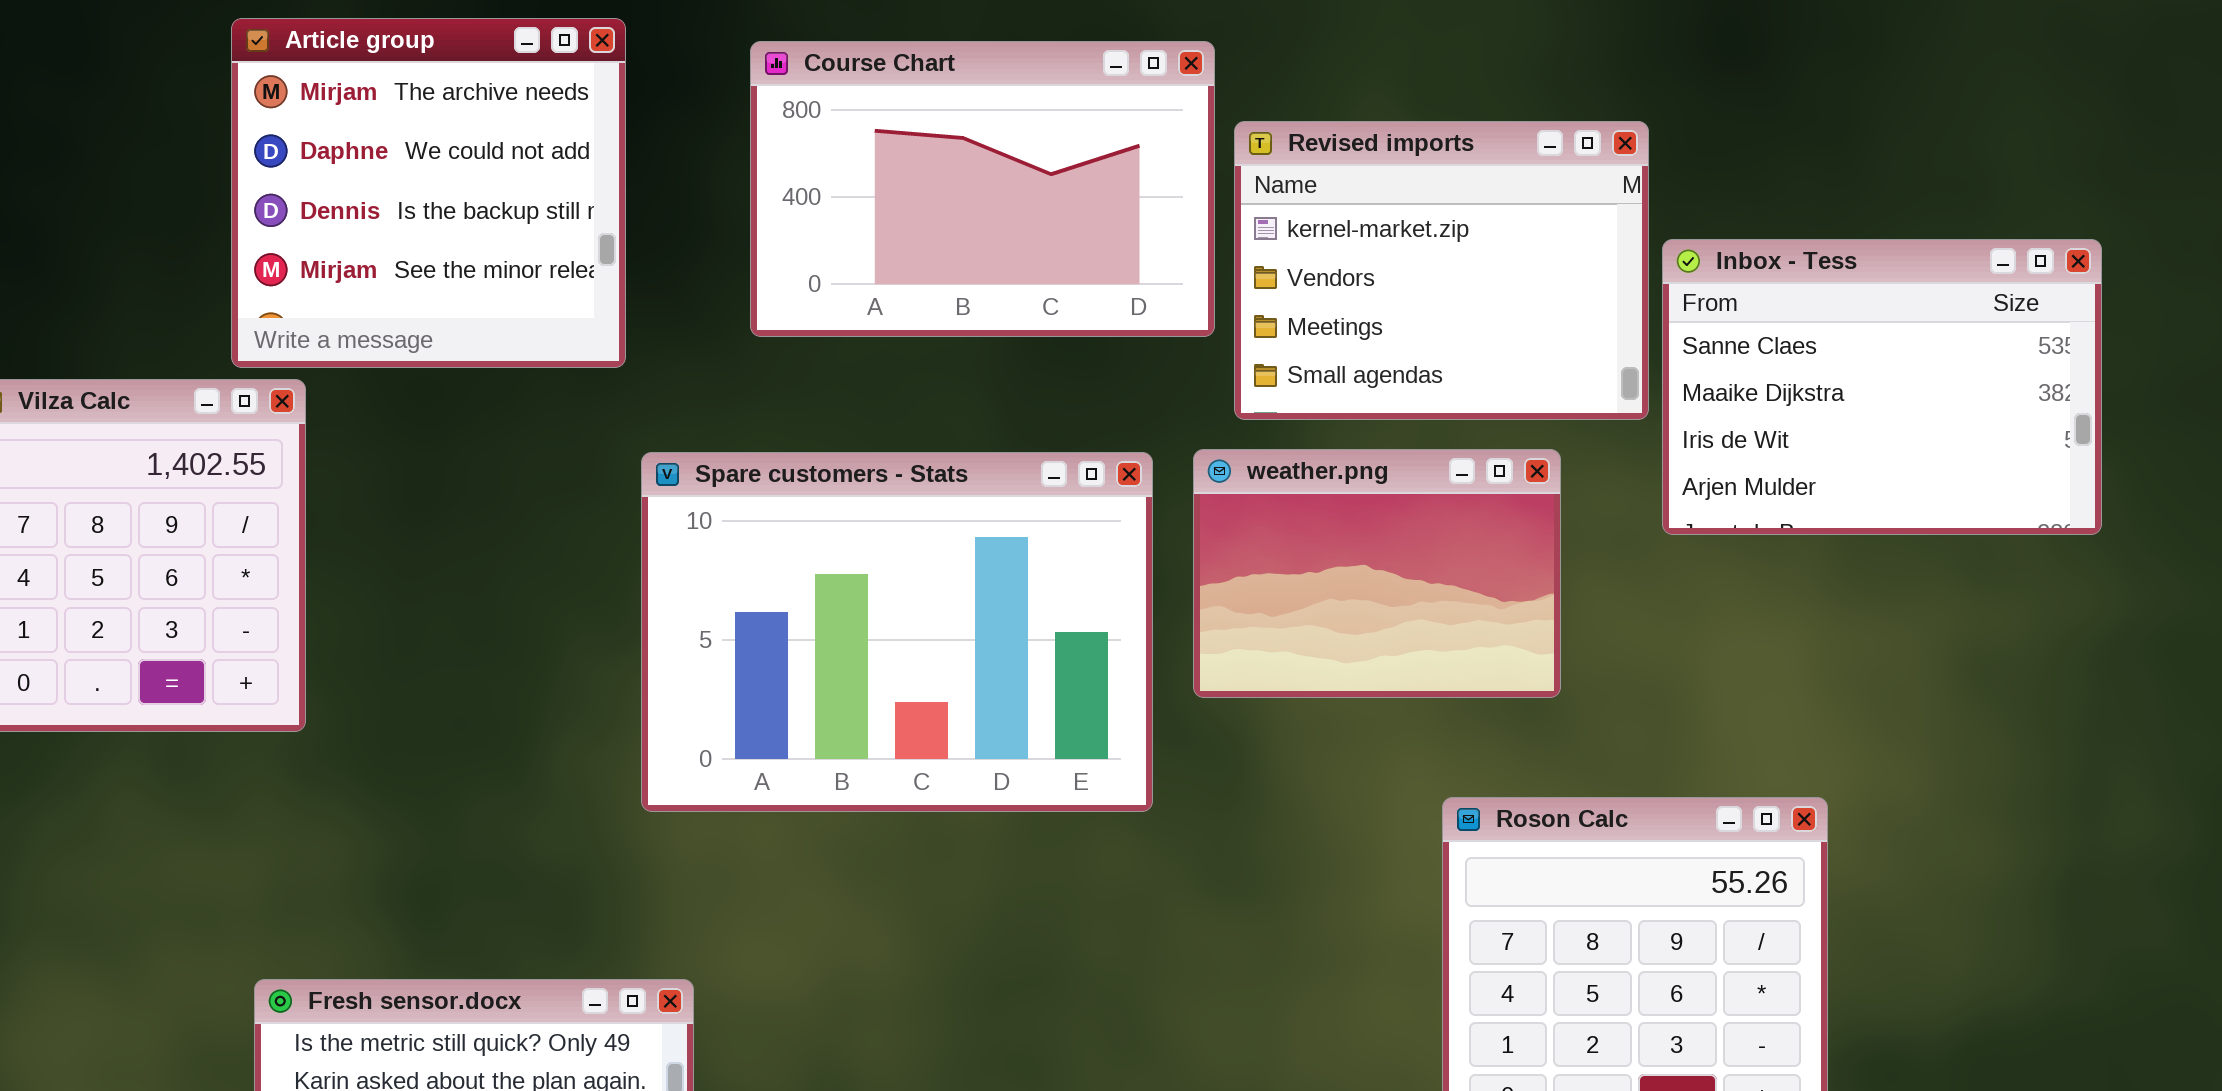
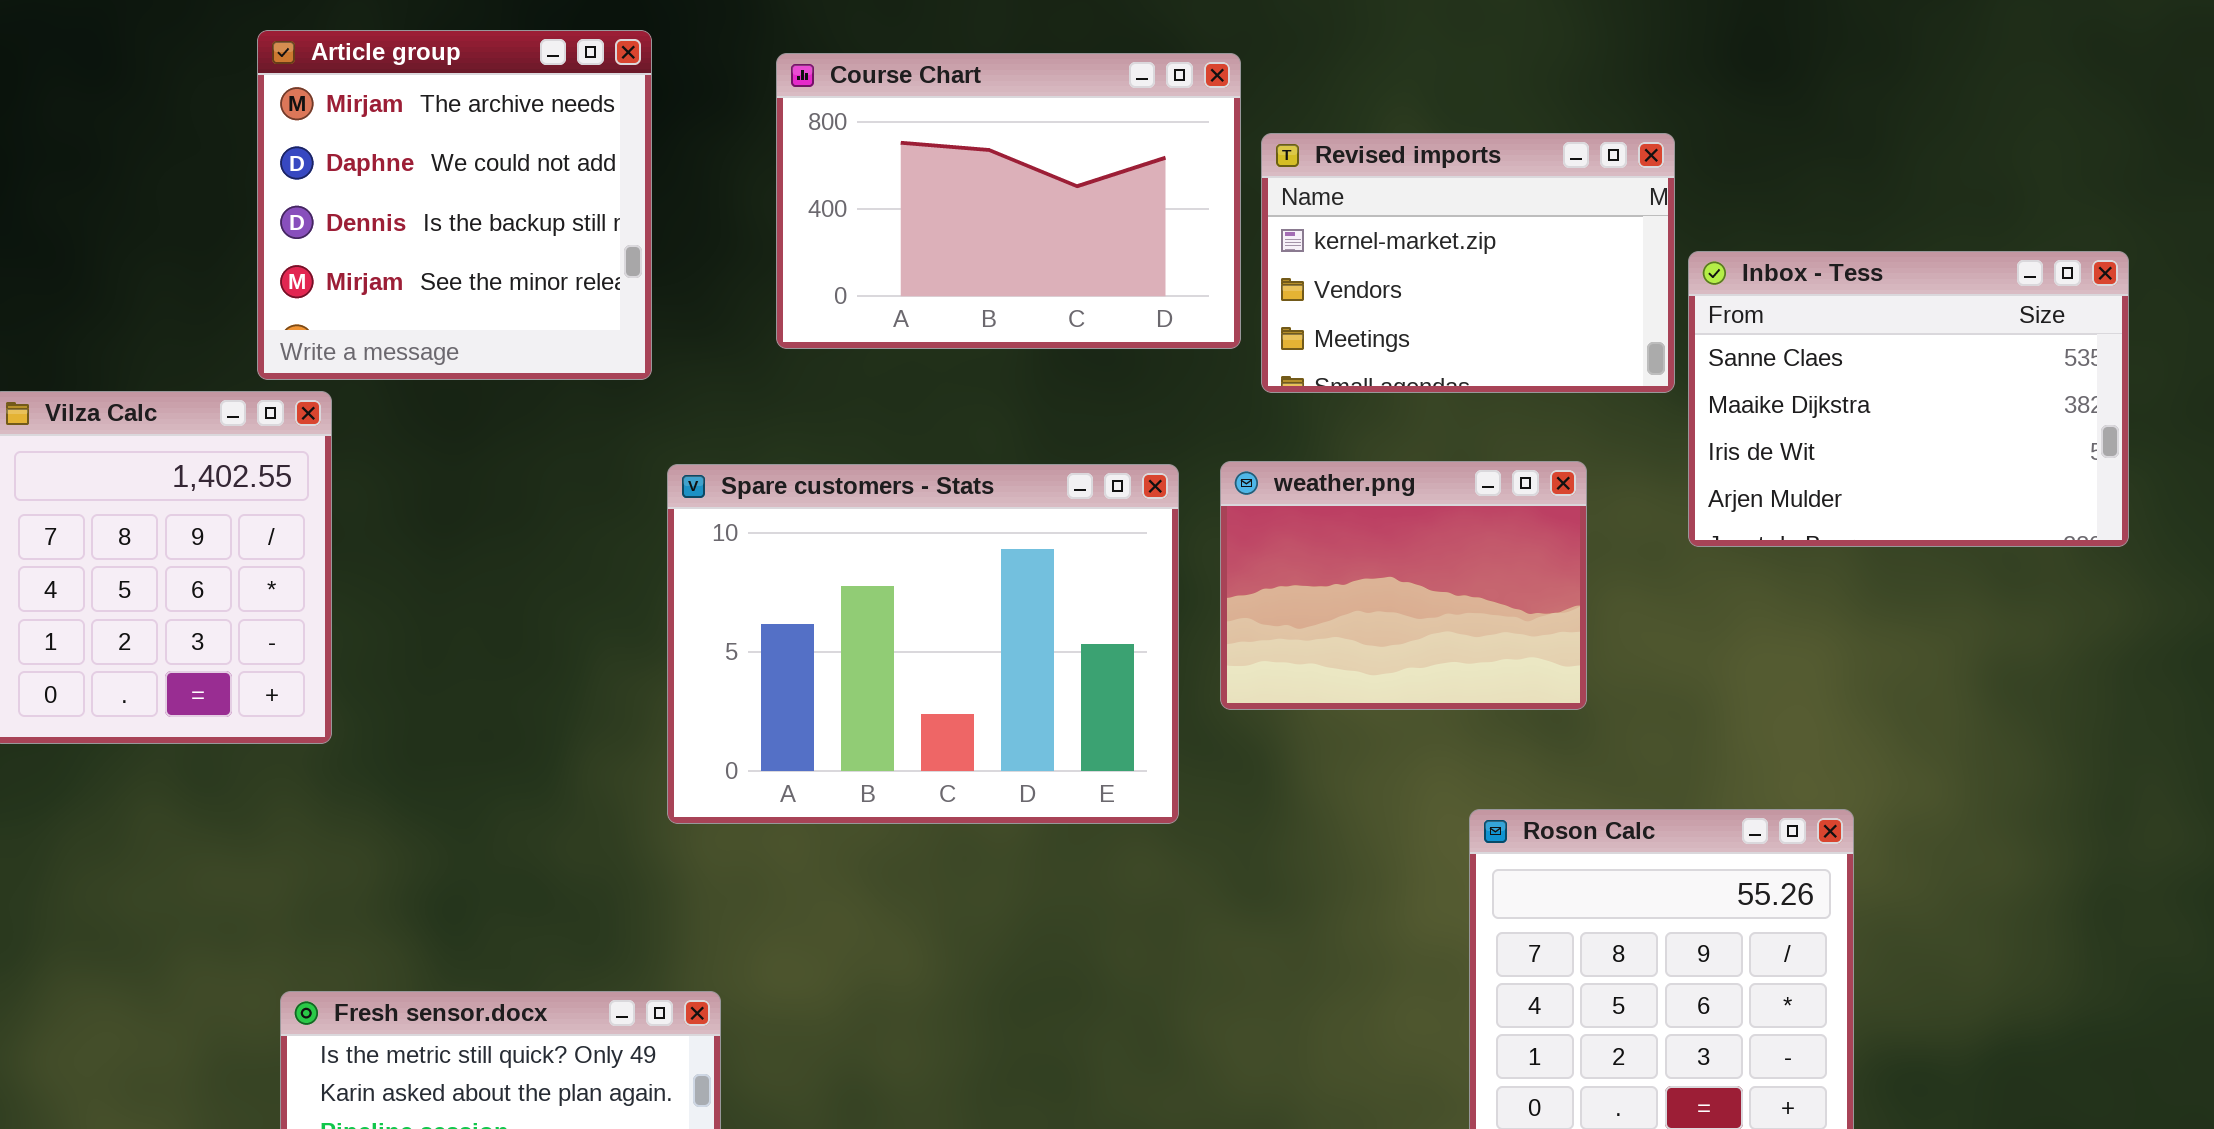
Revised imports: [1234,121,1649,420] -> [1261,133,1675,393], resized

